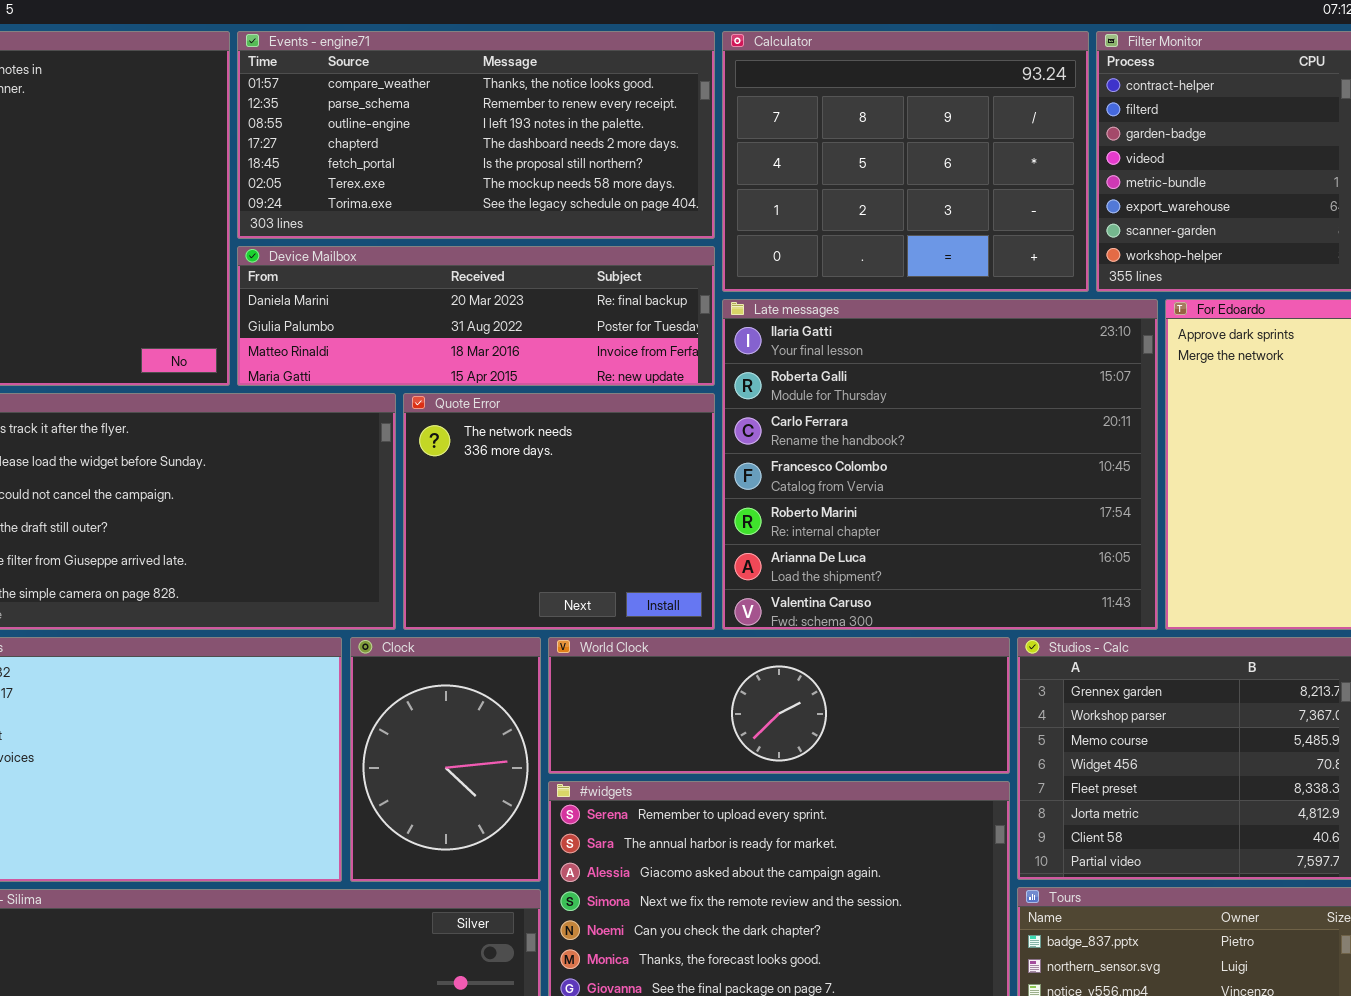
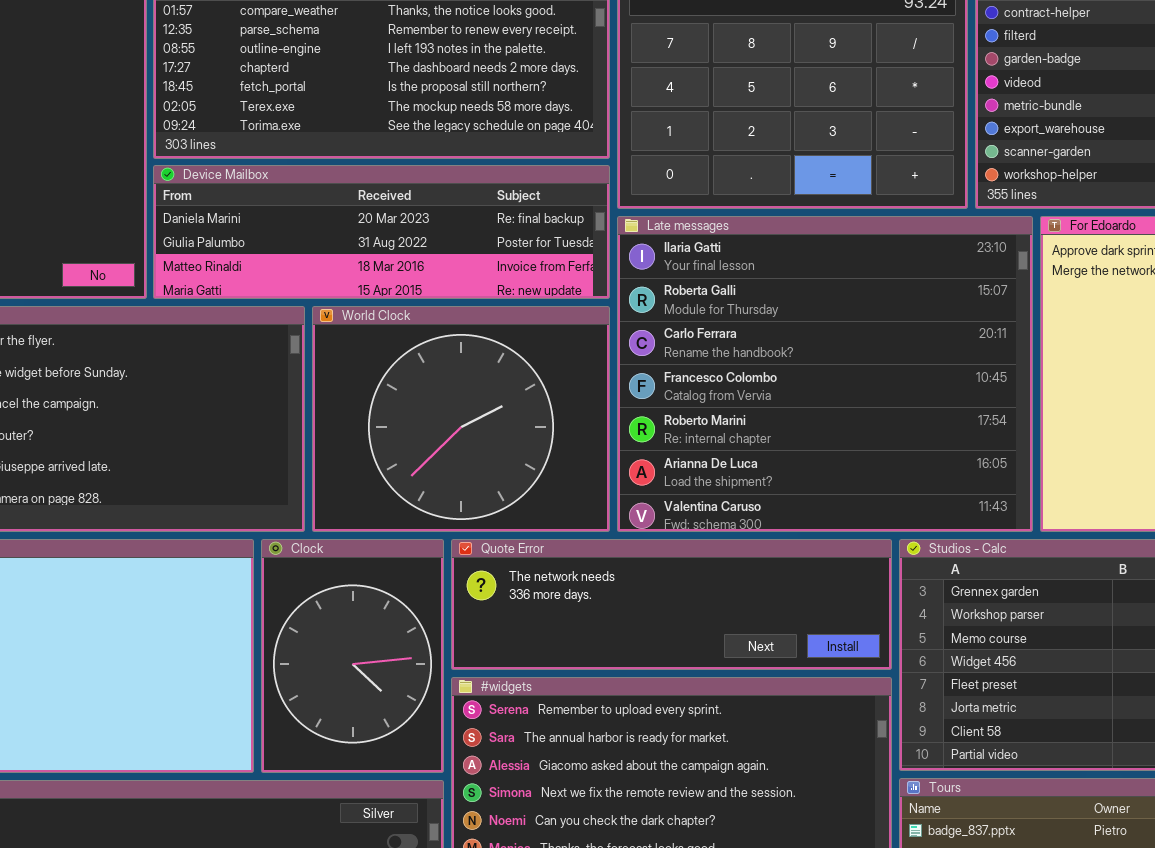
Quote Error: [403,393,715,630] -> [451,539,892,670], moved, resized
World Clock: [548,637,1010,774] -> [312,306,610,532], moved, resized

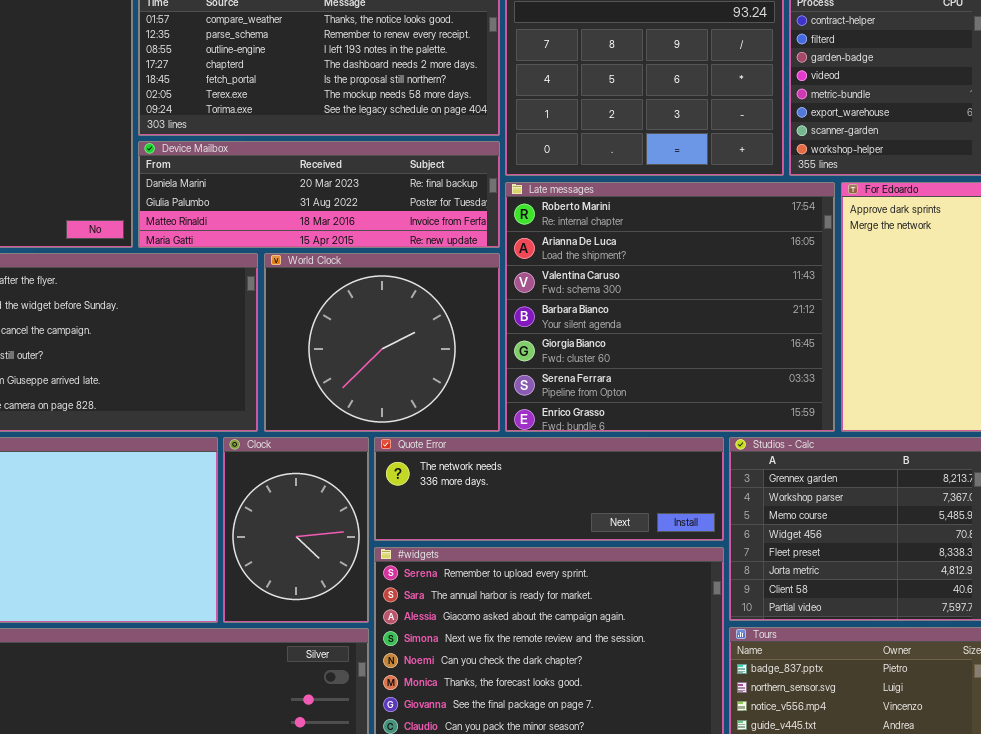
Late messages: [617,216,1033,532] -> [505,182,835,432], scrolled down 4 rows

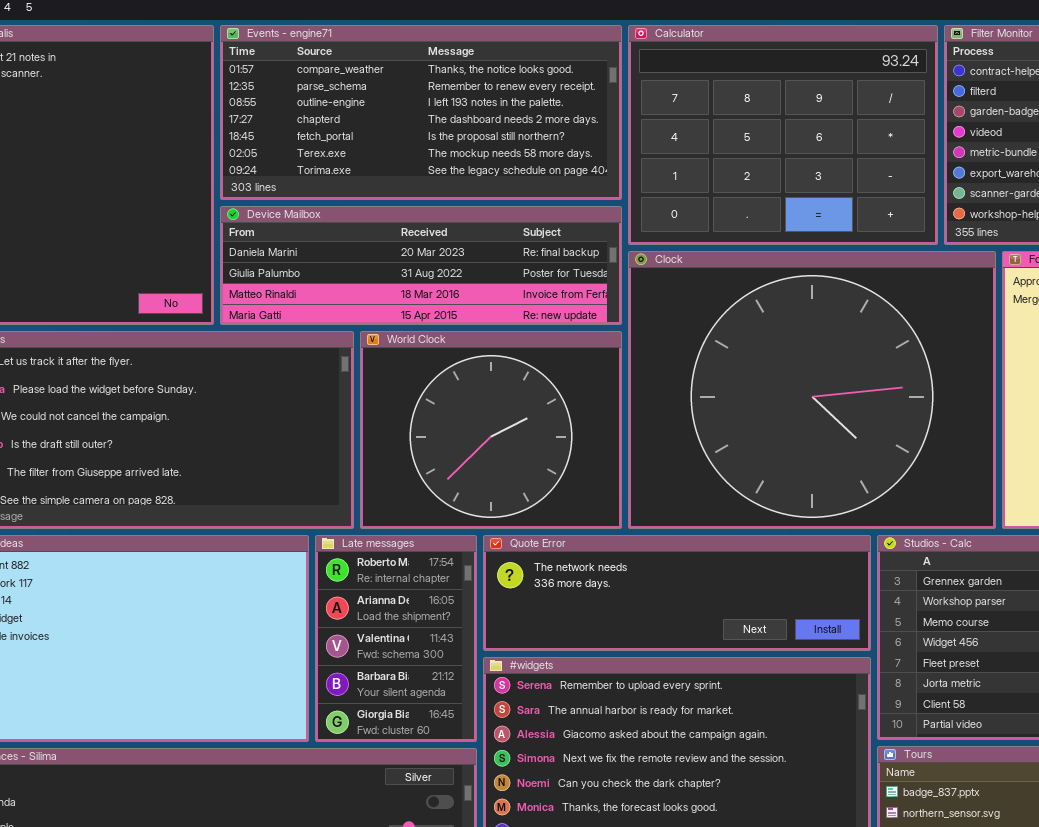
Late messages: [505,182,835,432] -> [315,535,477,742], moved, resized
Clock: [223,437,369,623] -> [628,251,996,529], moved, resized

